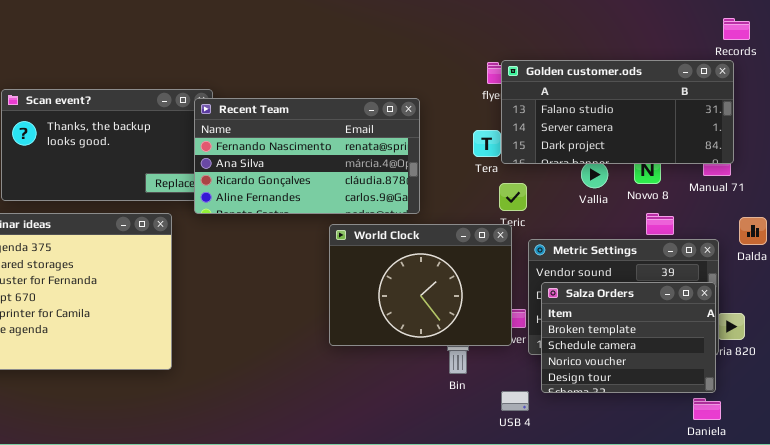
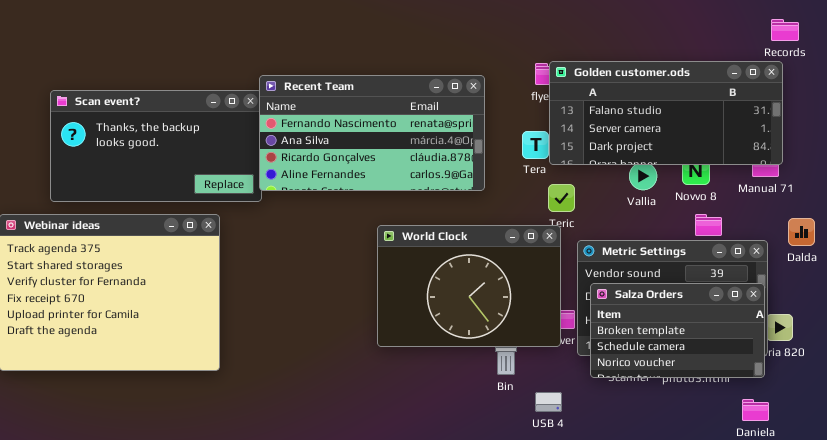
Recent Team: [194,98,420,214] -> [259,75,485,191], moved
Salza Orders: [541,282,716,393] -> [590,283,765,378], resized
USB 4: [501,391,529,411] -> [535,392,562,412], moved

